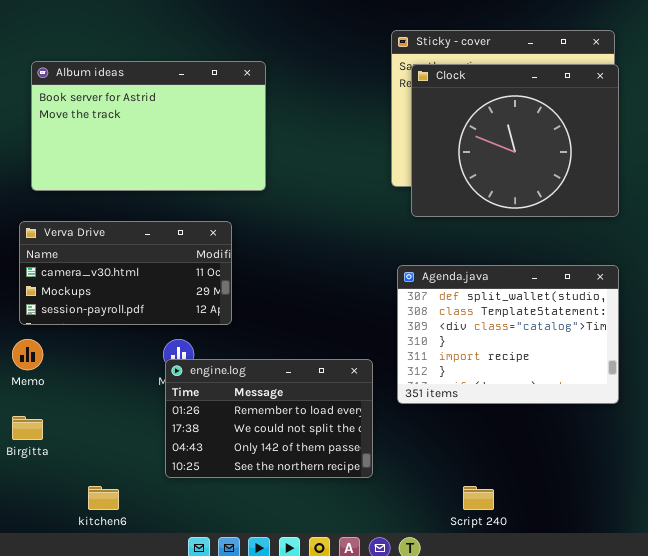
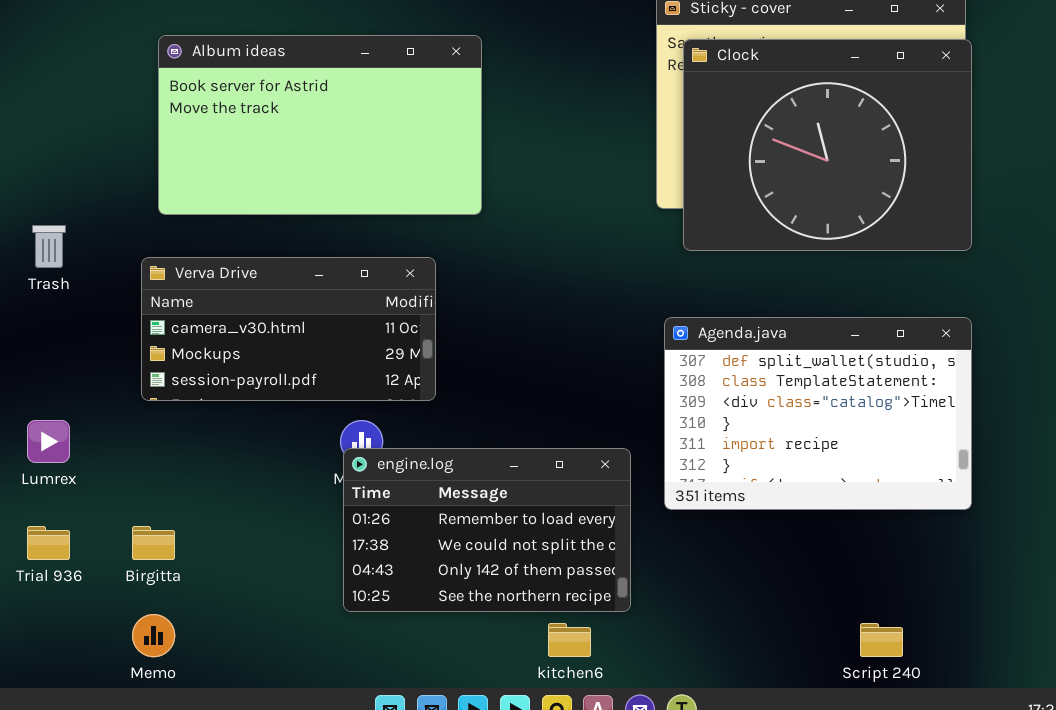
Memo: [12,339,43,370] -> [132,614,175,657], moved
kitchen6: [88,486,119,510] -> [548,623,591,657], moved
Script 240: [463,486,494,510] -> [860,623,903,657], moved

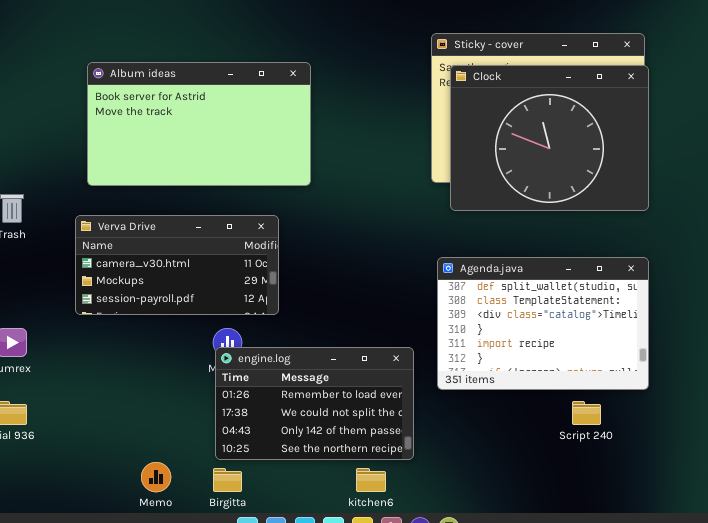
Birgitta: [132,526,175,560] -> [213,468,242,492], moved
Memo: [132,614,175,657] -> [141,462,171,492], moved
Script 240: [860,623,903,657] -> [572,401,601,425], moved

